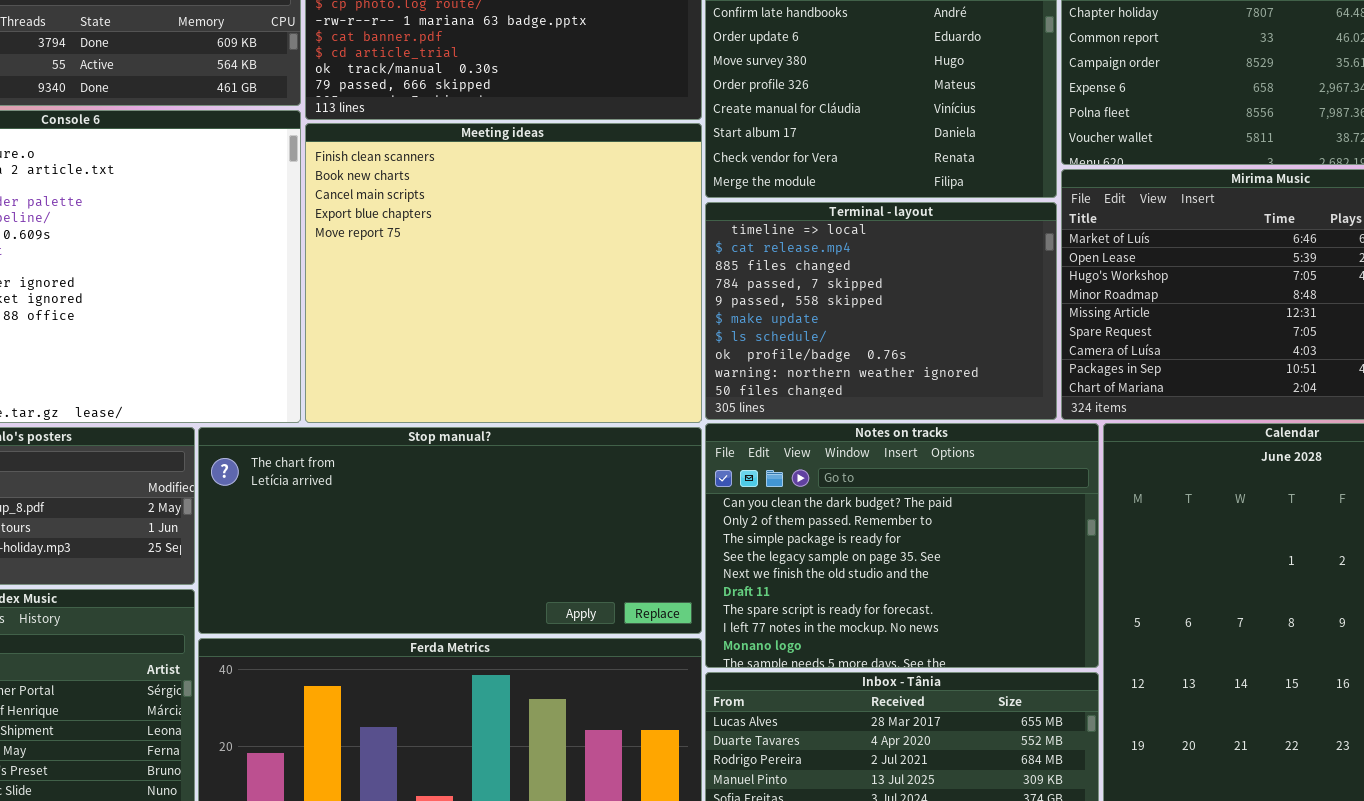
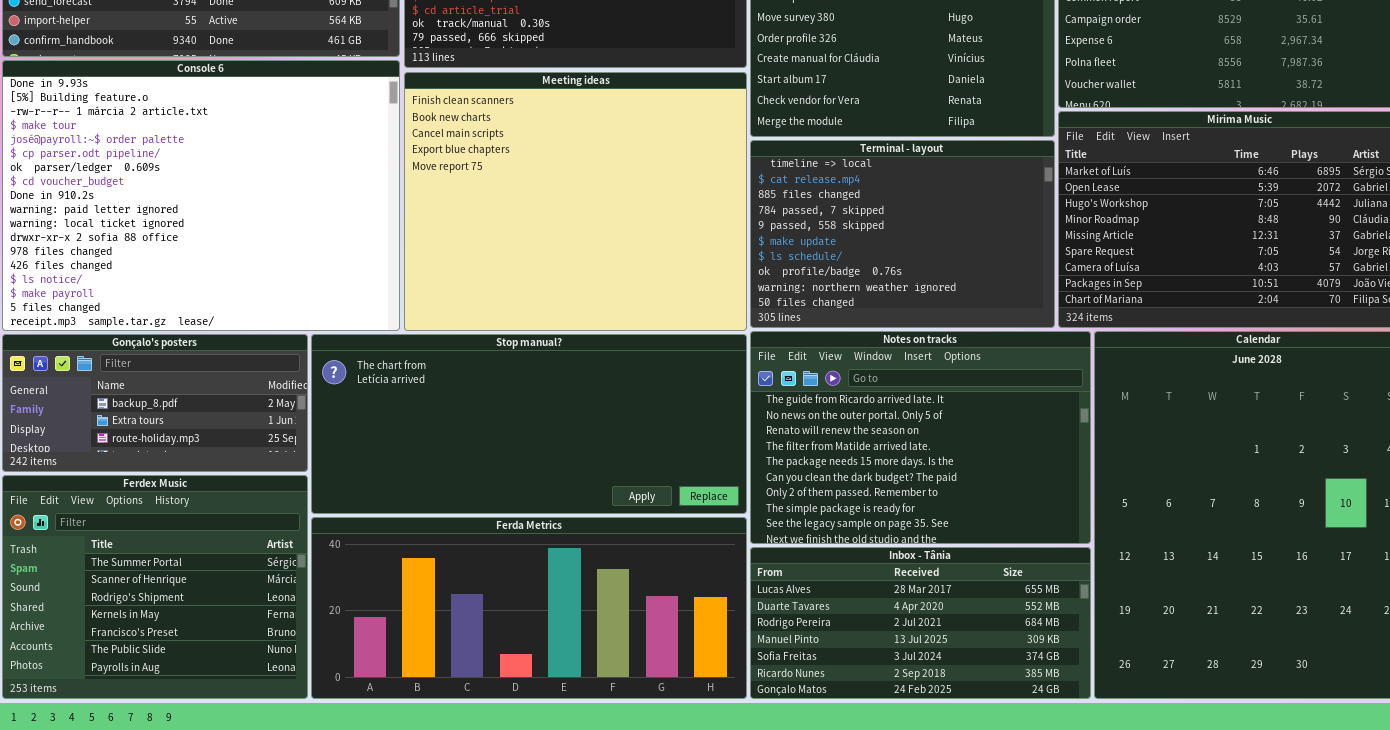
Notes on tracks: [705,423,1099,668] -> [750,331,1091,544], scrolled up 5 rows

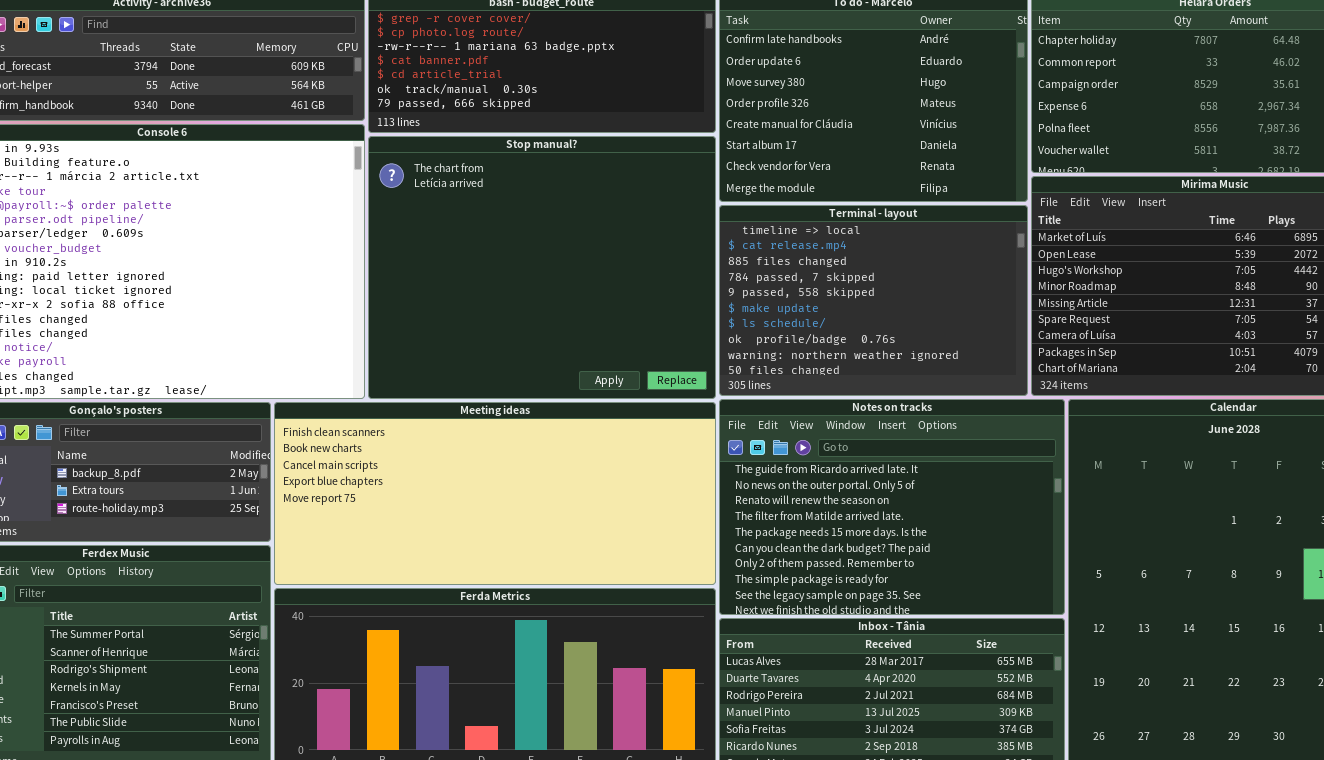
Meeting ideas: [404,72,747,331] -> [274,402,716,585], moved, resized
Stop manual?: [311,334,747,514] -> [368,136,716,399], moved, resized

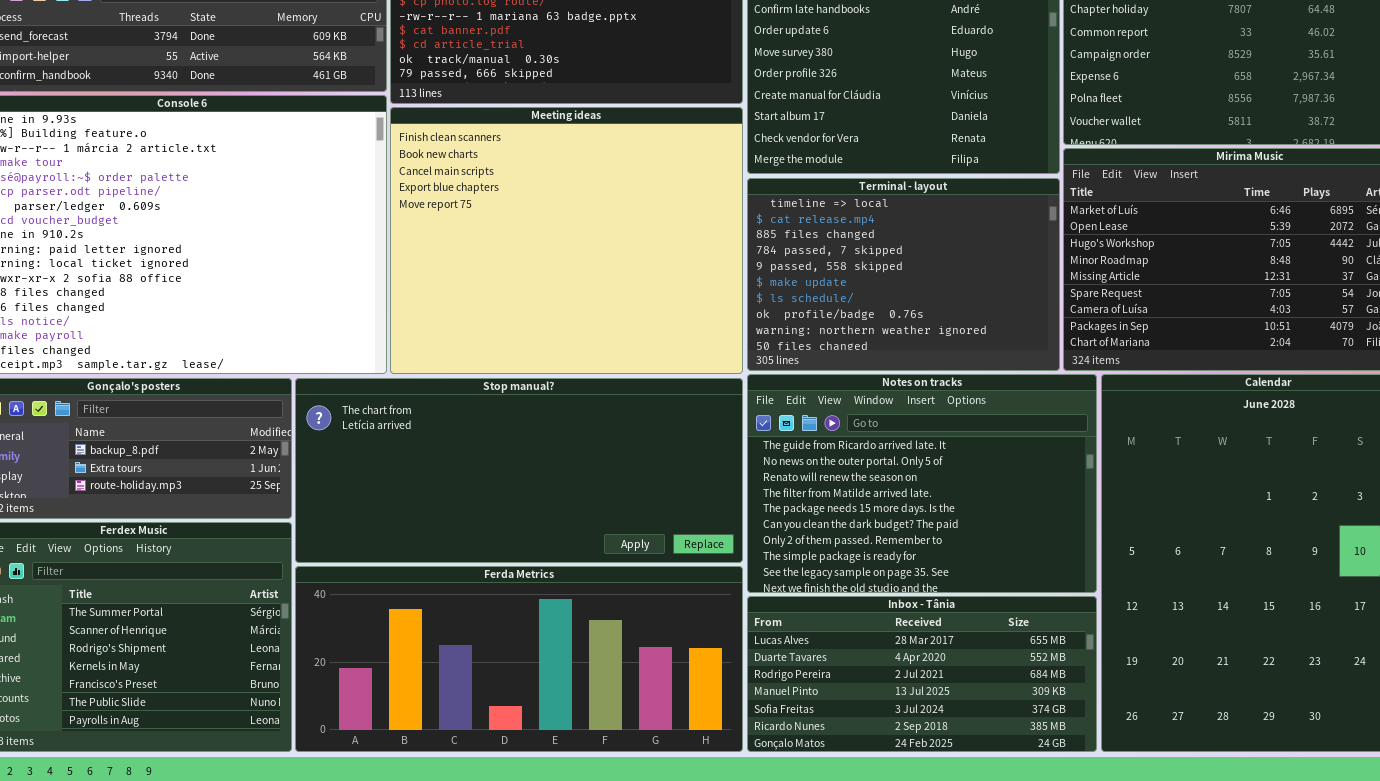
Stop manual?: [368,136,716,399] -> [295,378,743,563], moved, resized
Meeting ideas: [274,402,716,585] -> [390,107,743,374], moved, resized

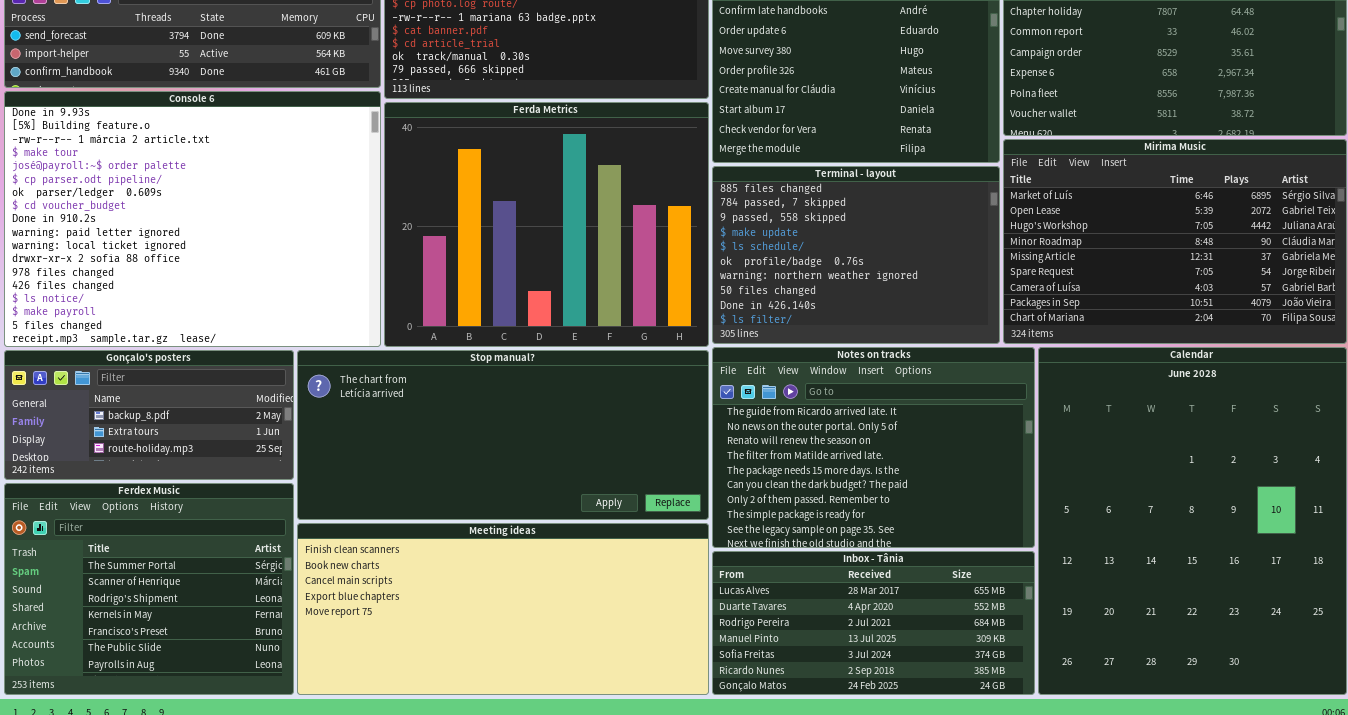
Meeting ideas: [390,107,743,374] -> [297,523,709,695], moved, resized
Terminal - layout: [747,178,1060,371] -> [712,166,1000,344], scrolled down 2 rows
Ferda Metrics: [295,566,743,752] -> [384,102,709,347], moved, resized

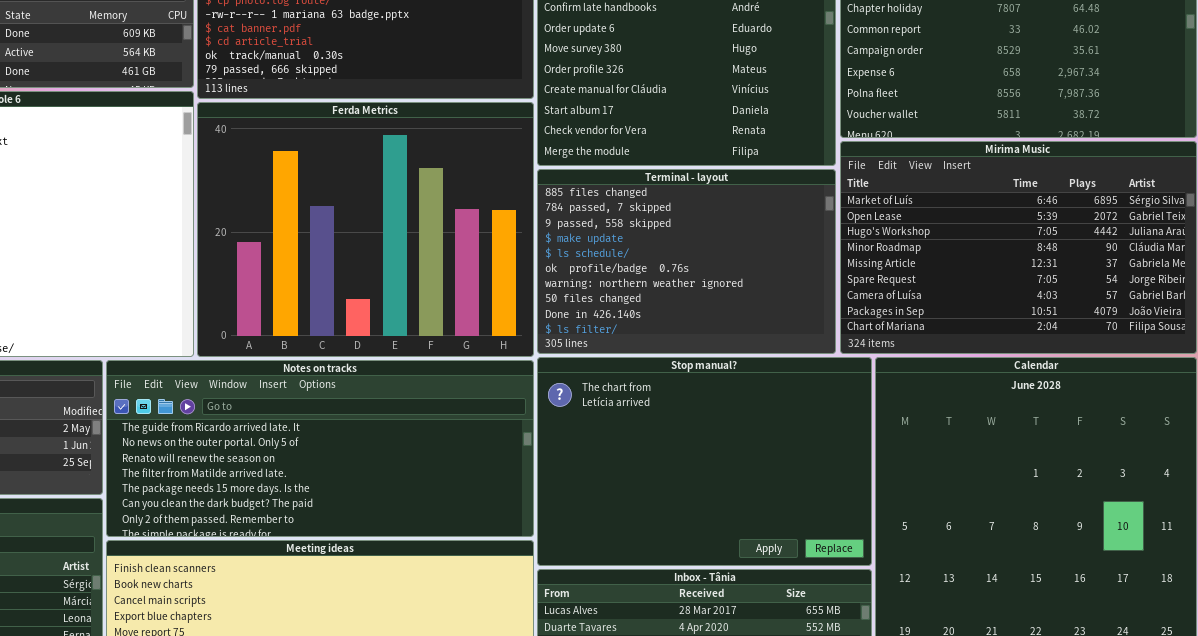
Notes on tracks: [712,347,1035,548] -> [106,360,534,537], moved, resized
Stop manual?: [297,350,709,520] -> [537,357,872,566], moved, resized

